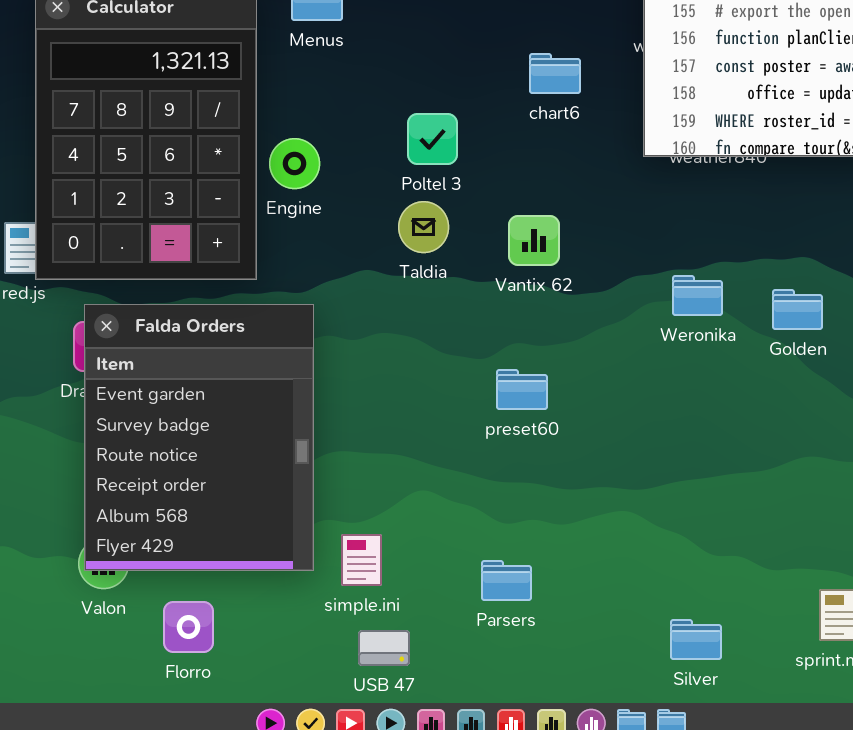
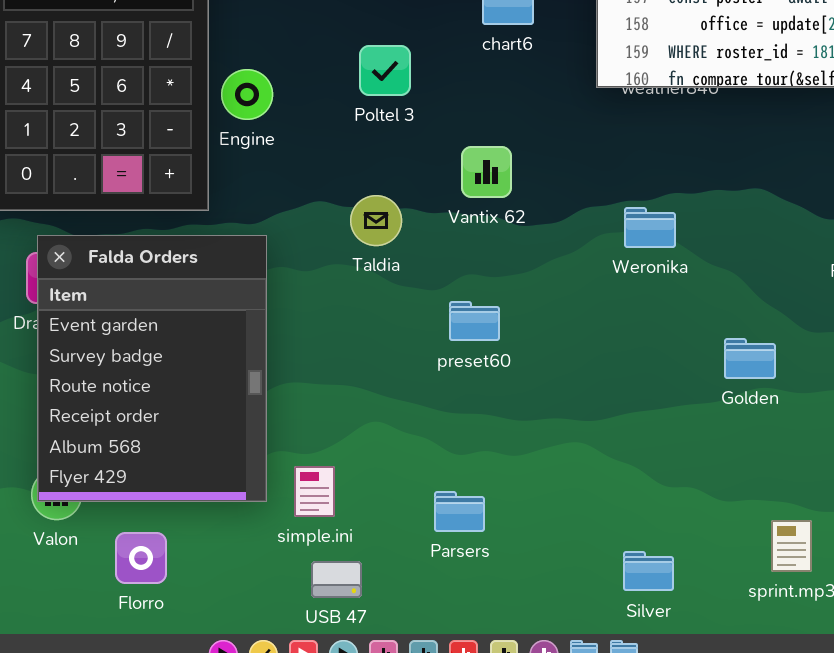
Taldia: [398,201,449,253] -> [350,195,402,246], moved
Golden: [772,289,823,330] -> [724,338,776,379], moved

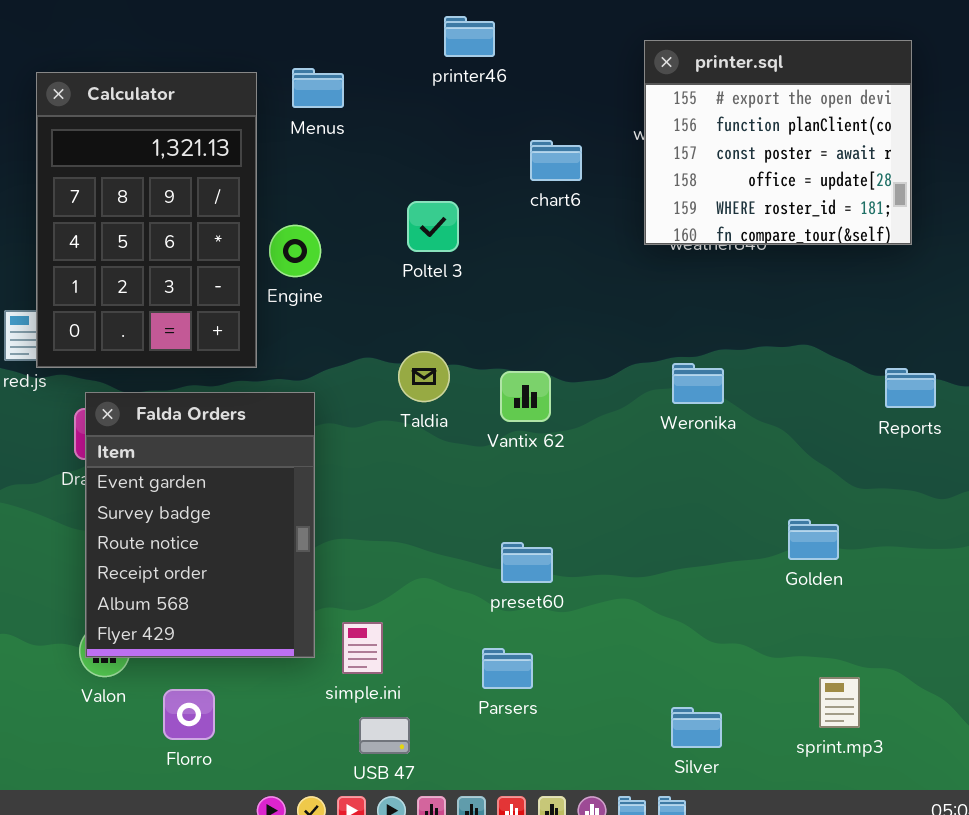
Vantix 62: [461,146,512,198] -> [500,371,551,422], moved
preset60: [449,301,500,341] -> [501,542,553,583], moved
Golden: [724,338,776,379] -> [788,519,839,560], moved

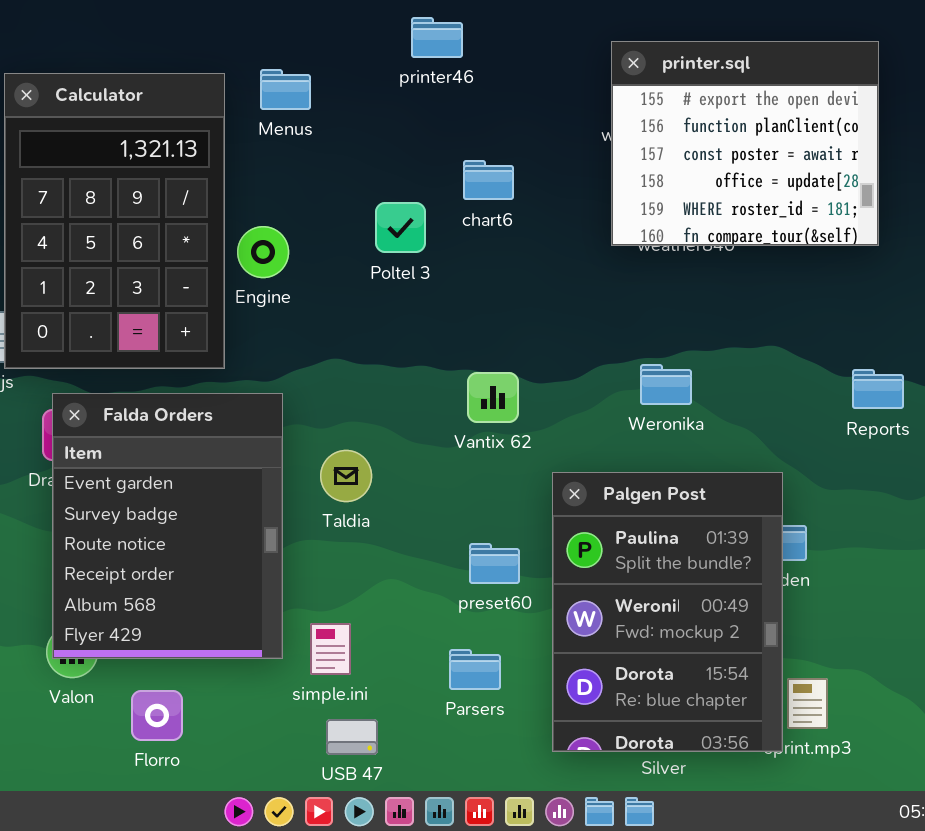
chart6: [530,140,582,181] -> [463,160,514,200], moved
Taldia: [398,351,450,402] -> [320,450,372,502], moved
Palgen Post: none -> [552,472,783,752], opened

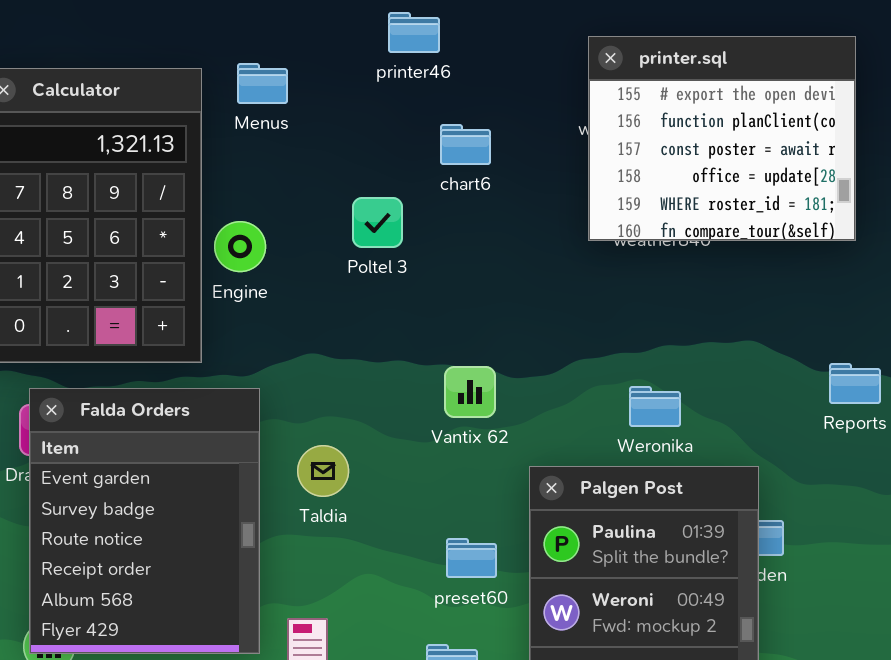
chart6: [463,160,514,200] -> [440,124,491,165], moved
Weronika: [640,364,692,405] -> [629,386,681,427], moved

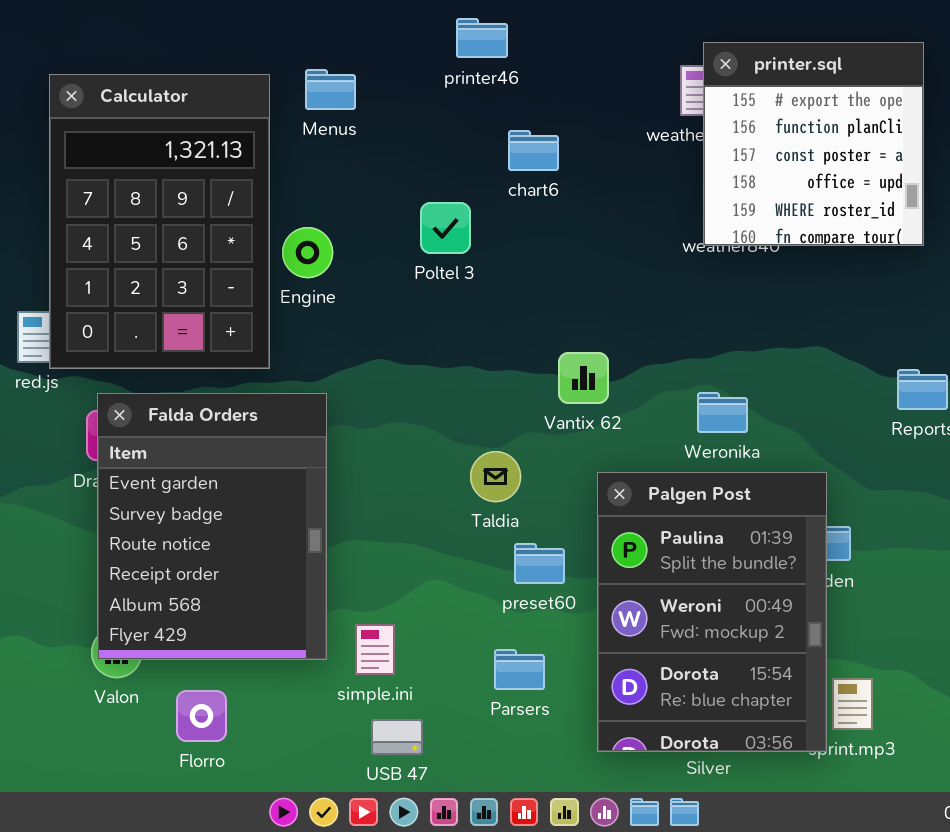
printer.sql: [588,36,856,241] -> [703,42,924,246], resized
Vantix 62: [444,366,496,418] -> [558,352,609,404], moved
Taldia: [297,445,349,497] -> [470,451,521,502], moved

